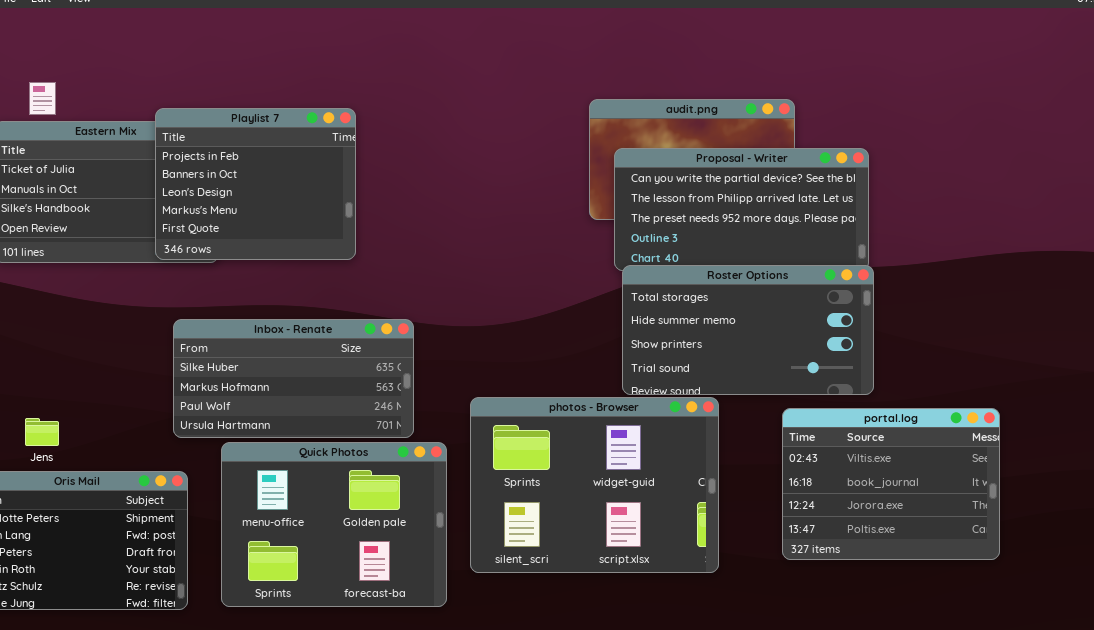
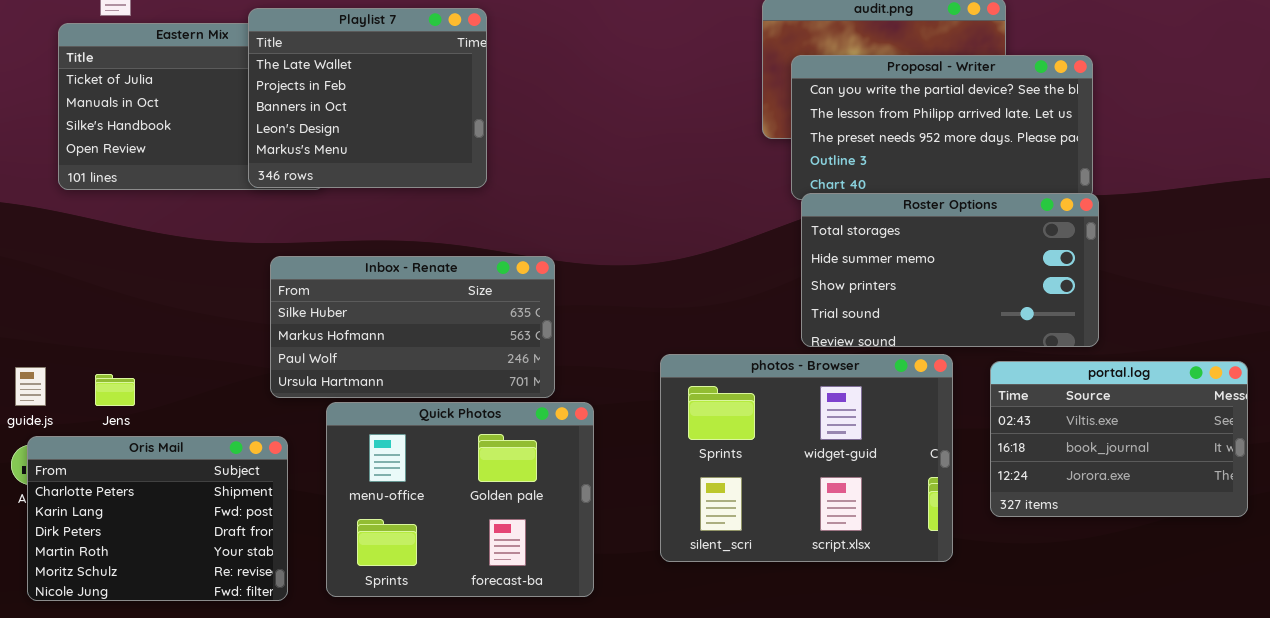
Playlist 7: [155,108,356,260] -> [248,8,487,188], scrolled up 1 row
photos - Browser: [470,397,719,573] -> [660,354,953,562], moved
portal.log: [782,408,1000,560] -> [990,361,1248,517], resized

